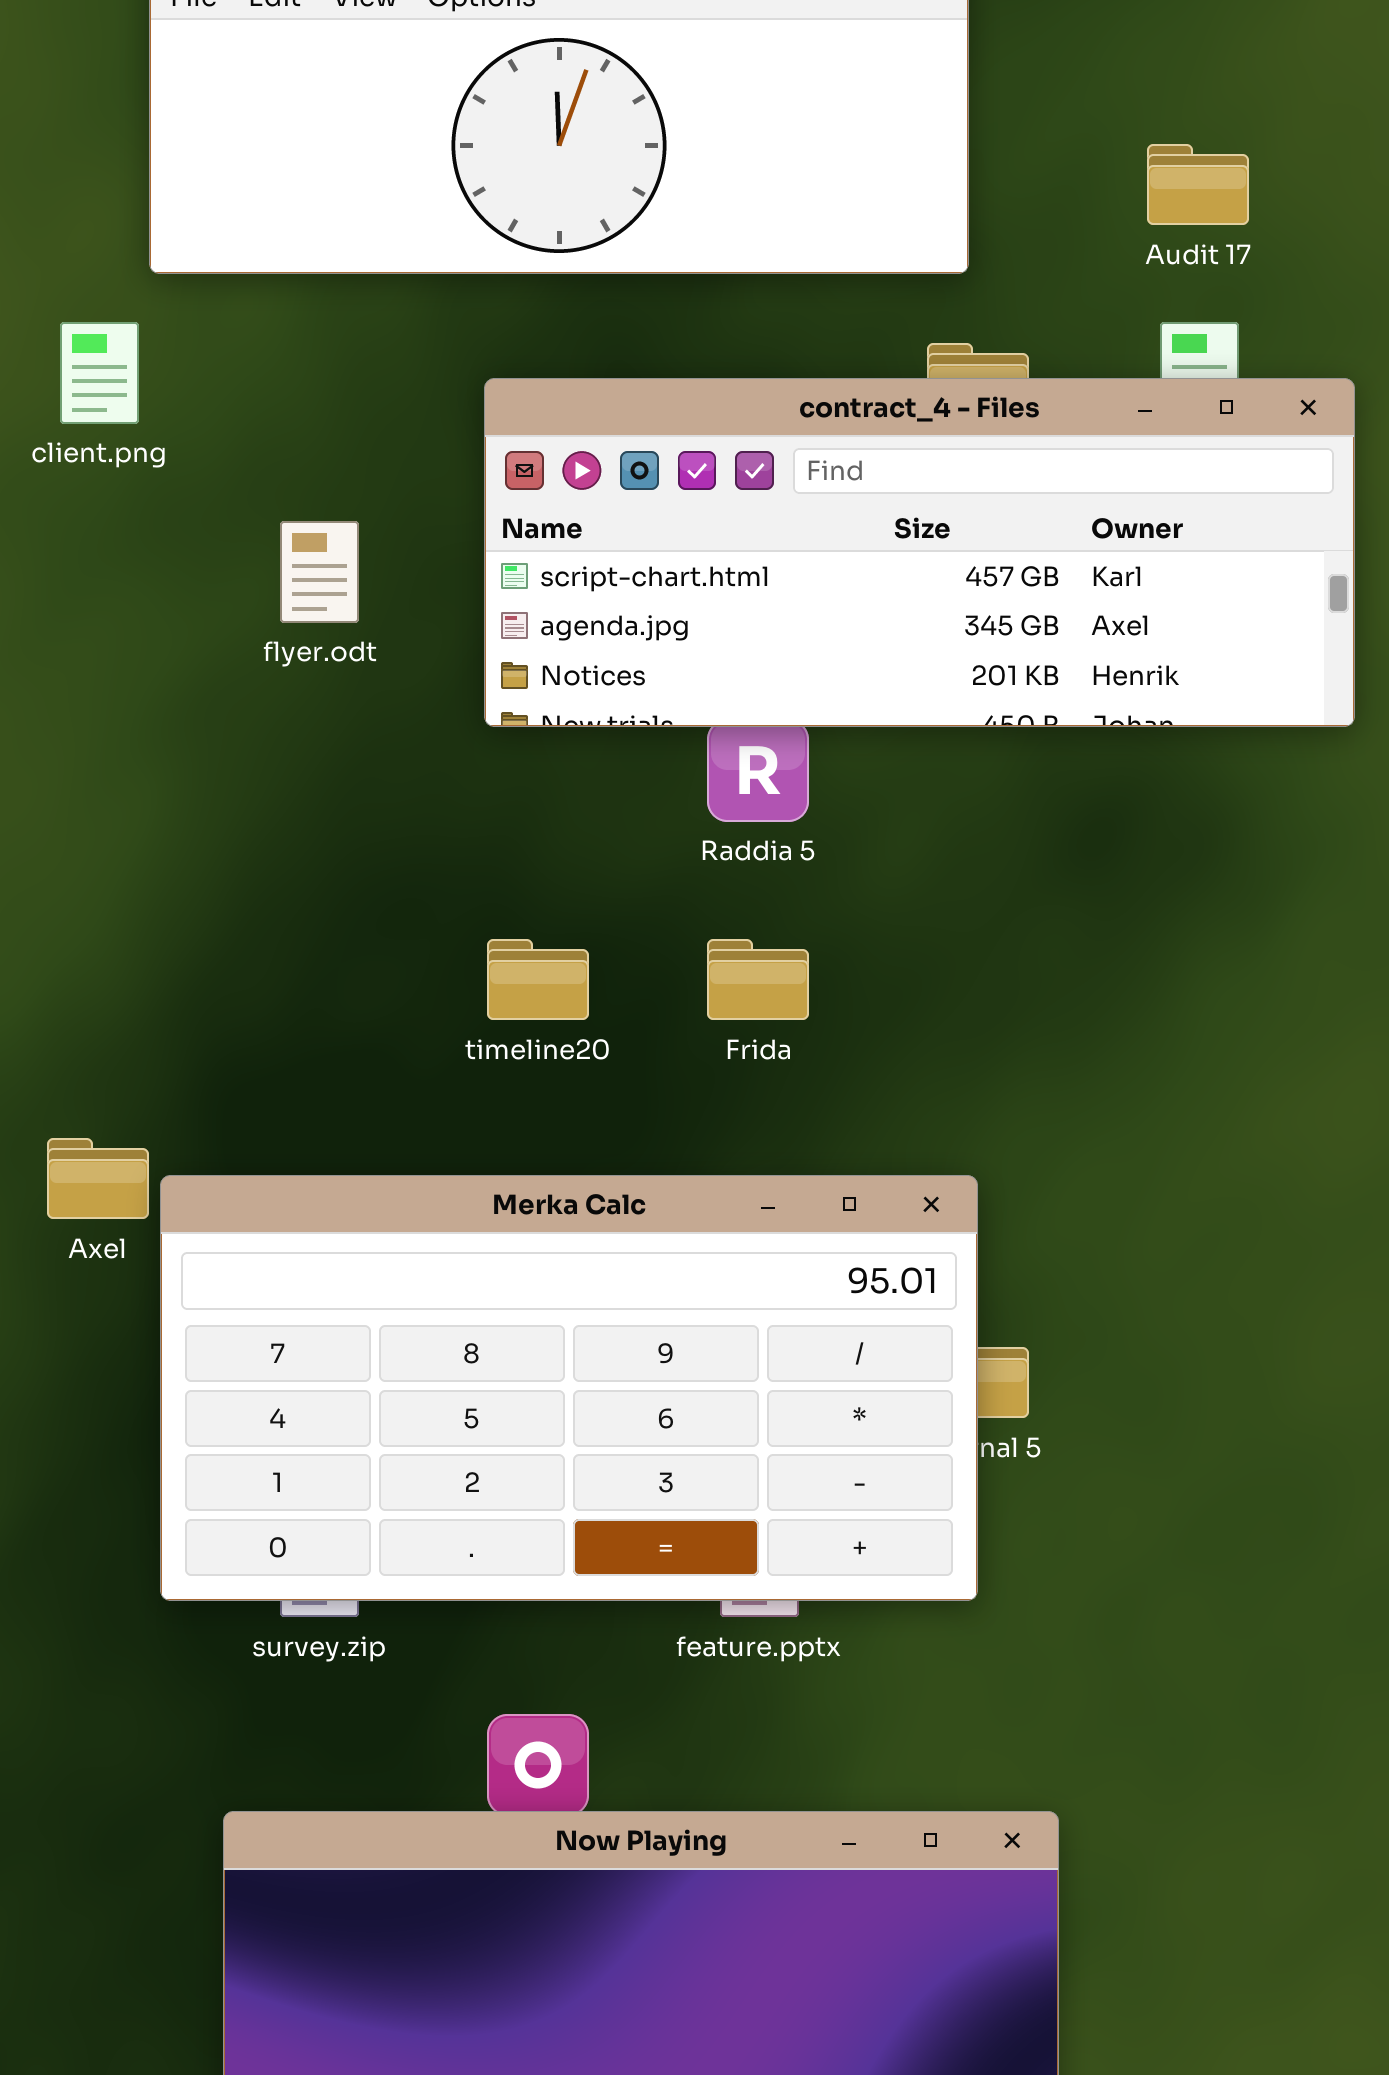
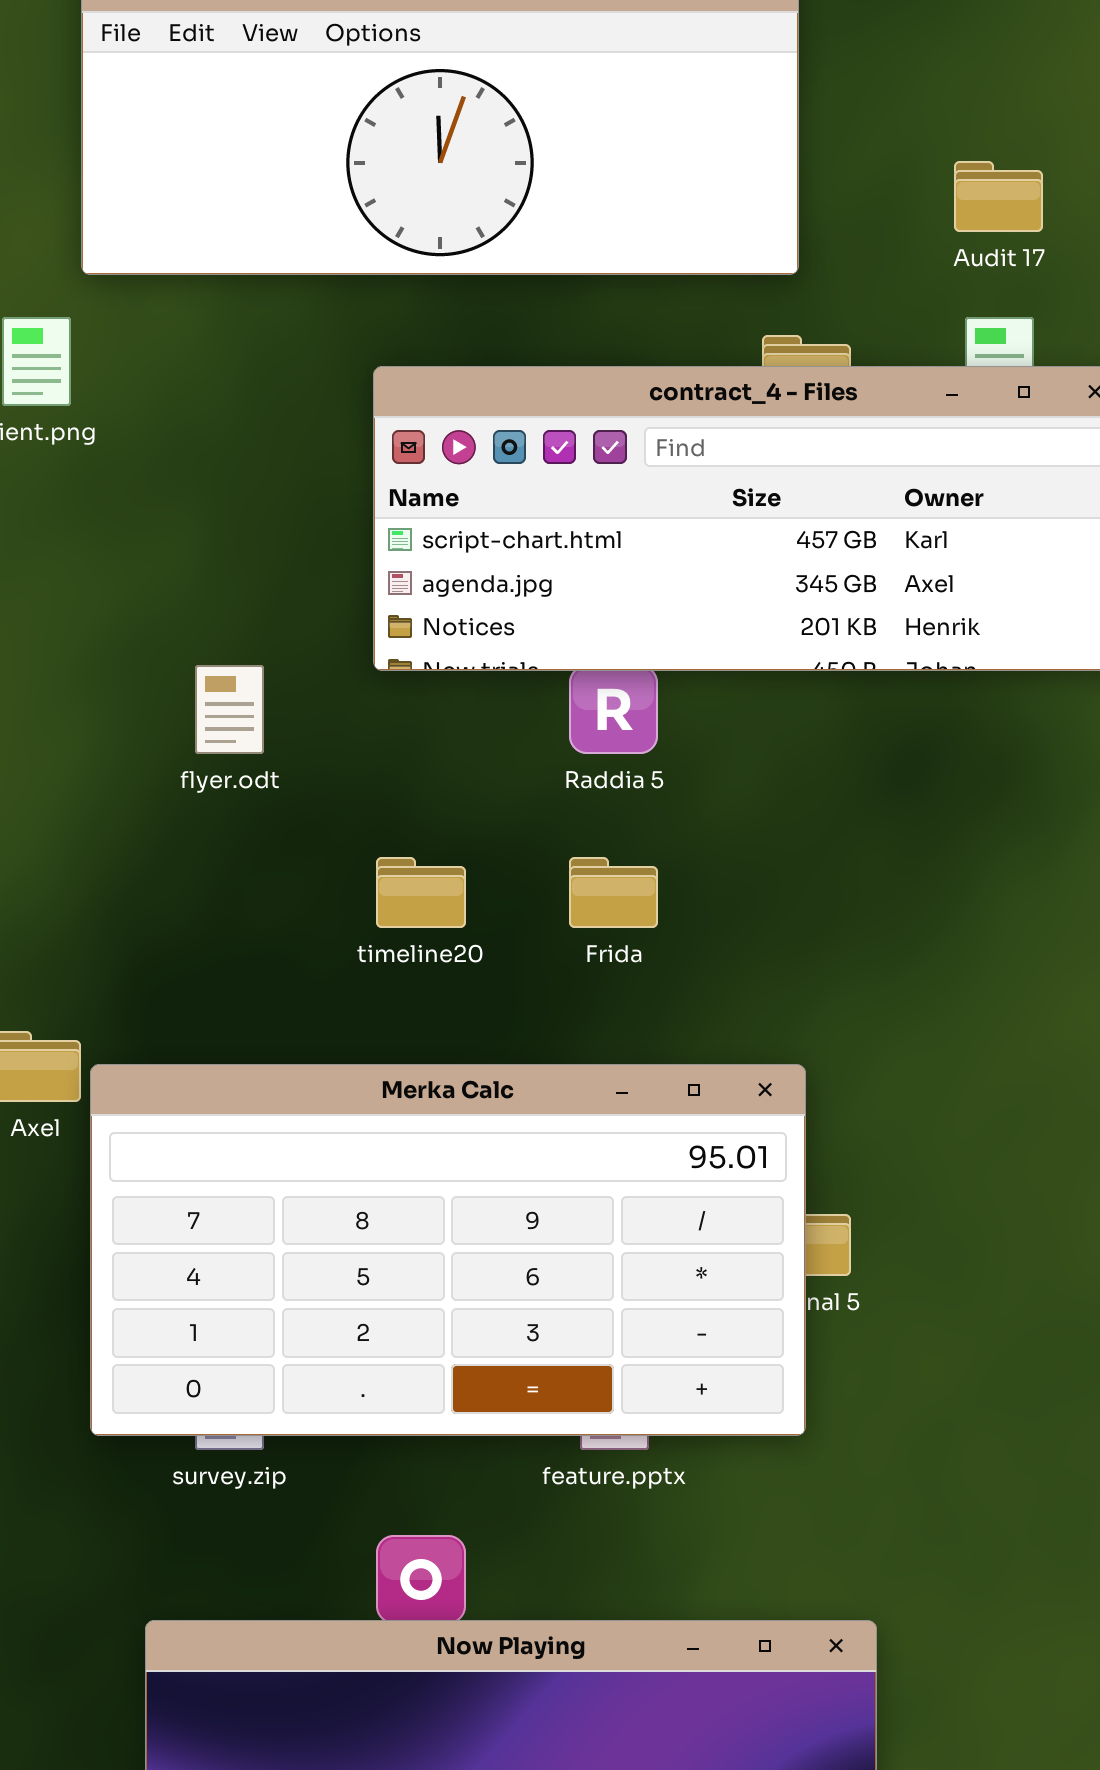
flyer.odt: [280,521,359,623] -> [195,665,264,754], moved

